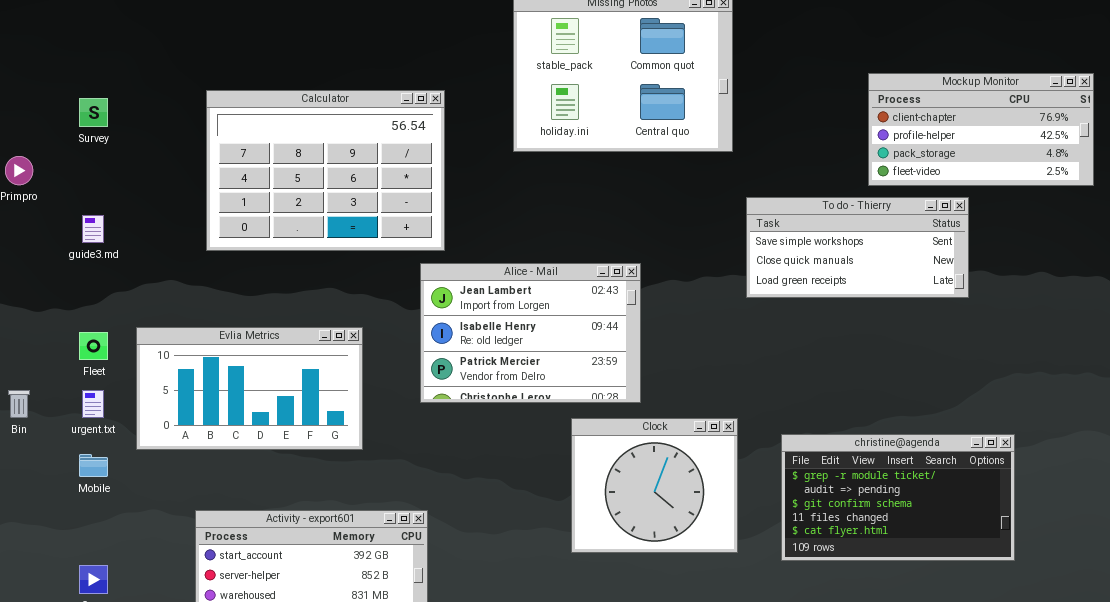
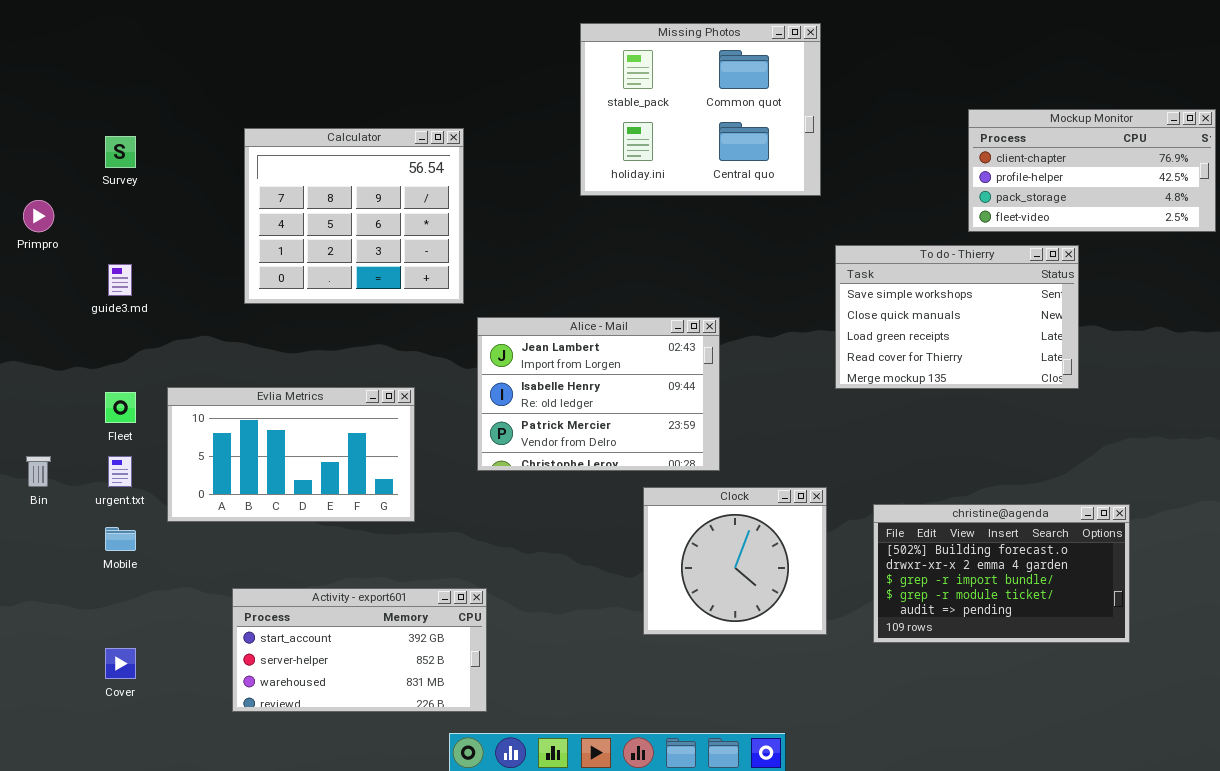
Calculator: [206,90,445,251] -> [244,128,464,304], resized
To do - Thierry: [746,197,969,298] -> [835,245,1079,389], resized
christine@agenda: [781,434,1015,561] -> [873,504,1130,643], scrolled up 3 rows

